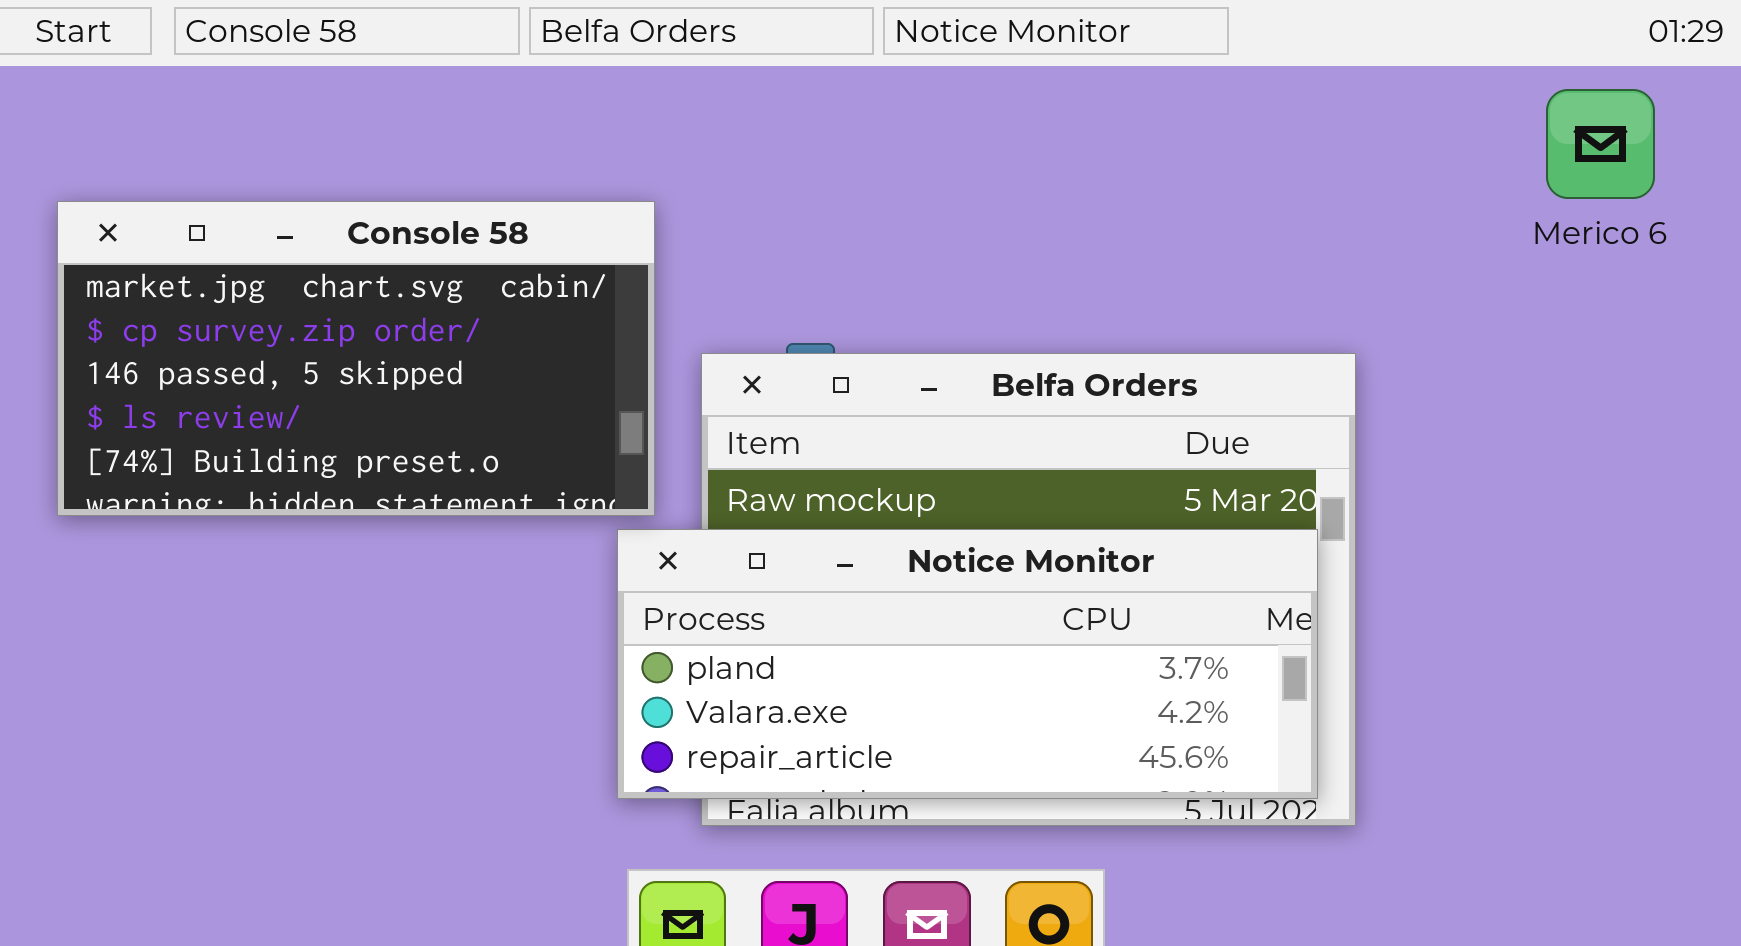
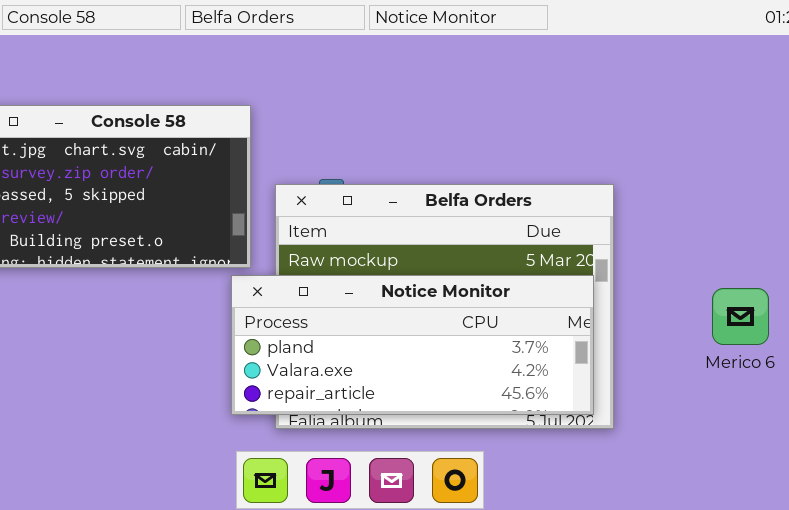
Merico 6: [1546,89,1655,199] -> [712,288,769,345], moved

